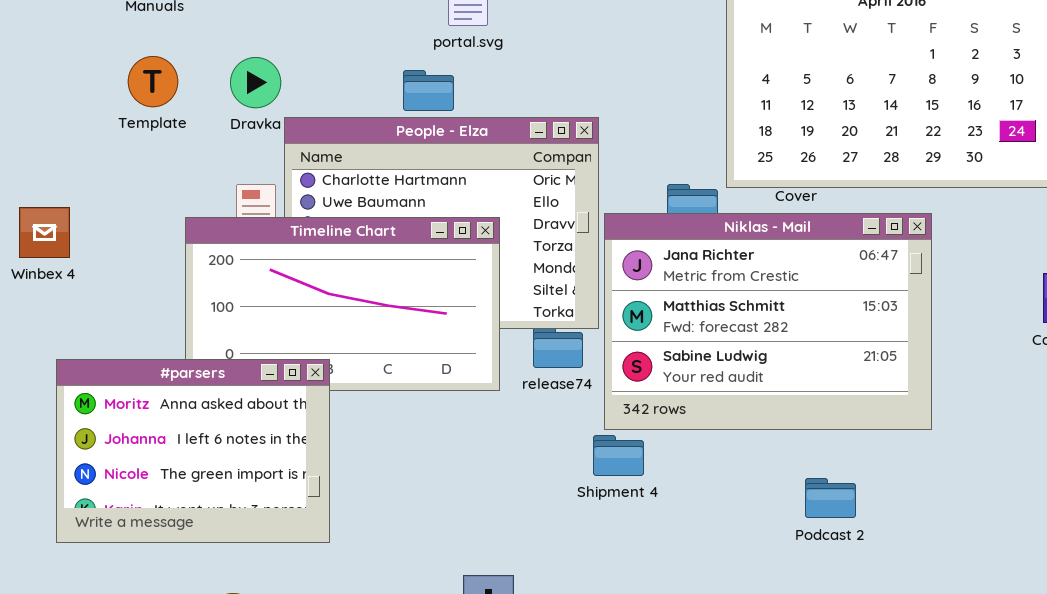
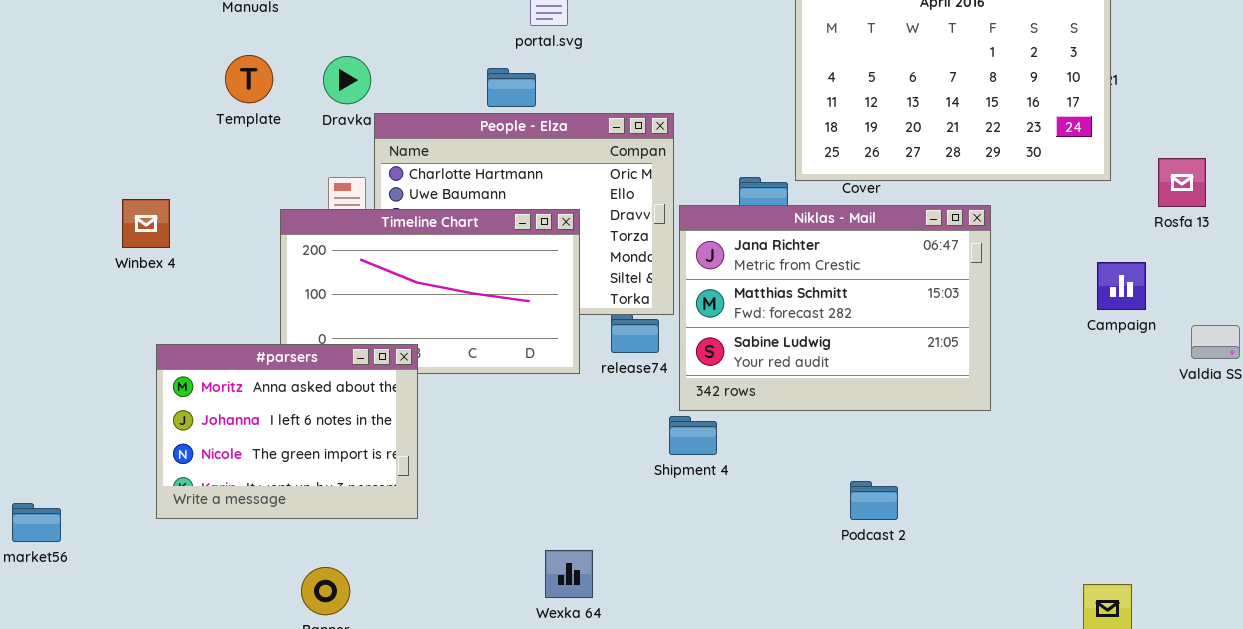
Podcast 2: [805,478,856,518] -> [850,481,898,520], moved

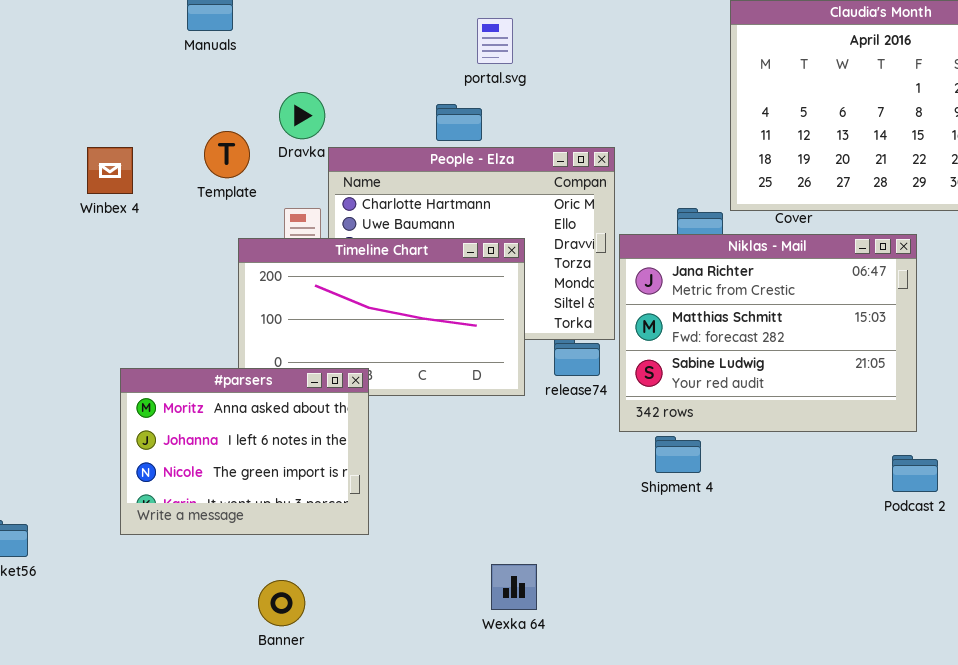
Template: [225,55,273,103] -> [204,131,250,178], moved
Winbex 4: [122,199,170,248] -> [87,147,133,194], moved
Shipment 4: [669,416,717,455] -> [655,436,701,473], moved
Podcast 2: [850,481,898,520] -> [892,455,938,492], moved

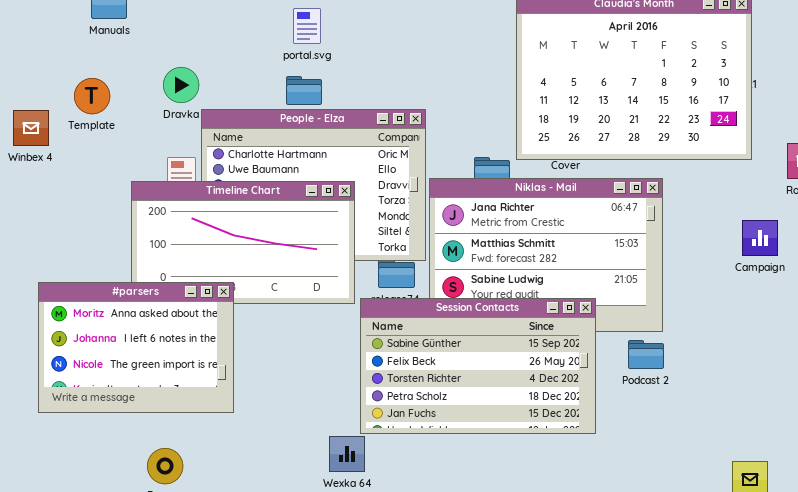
portal.svg: [477,18,513,64] -> [293,8,321,44], moved
Template: [204,131,250,178] -> [74,78,110,114], moved
Session Contacts: none -> [360,298,596,434], opened
Podcast 2: [892,455,938,492] -> [628,340,664,369], moved

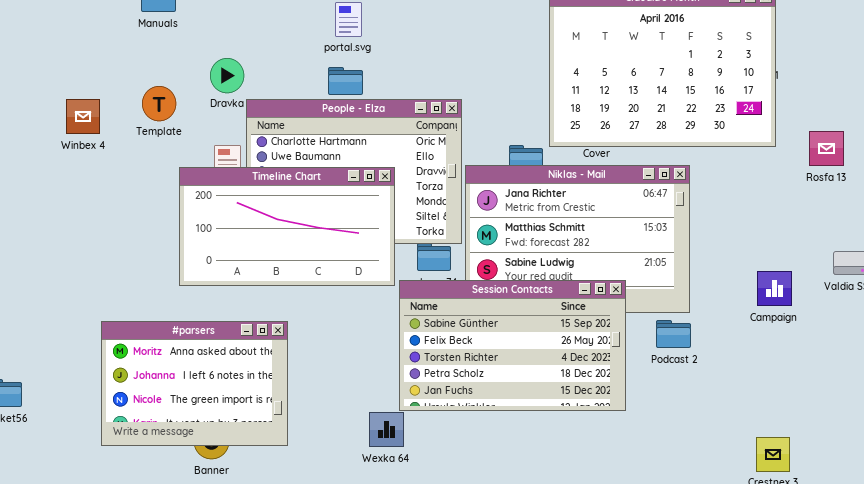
Template: [74,78,110,114] -> [142,86,176,121], moved
Campaign: [742,220,778,256] -> [757,271,792,306], moved
#parsers: [38,282,234,413] -> [101,321,288,446], moved

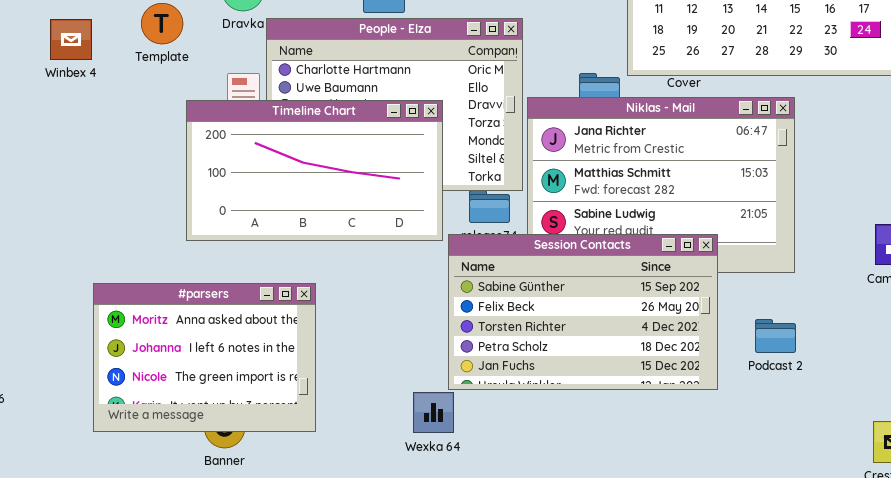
Podcast 2: [656,320,691,348] -> [755,319,796,353], moved

